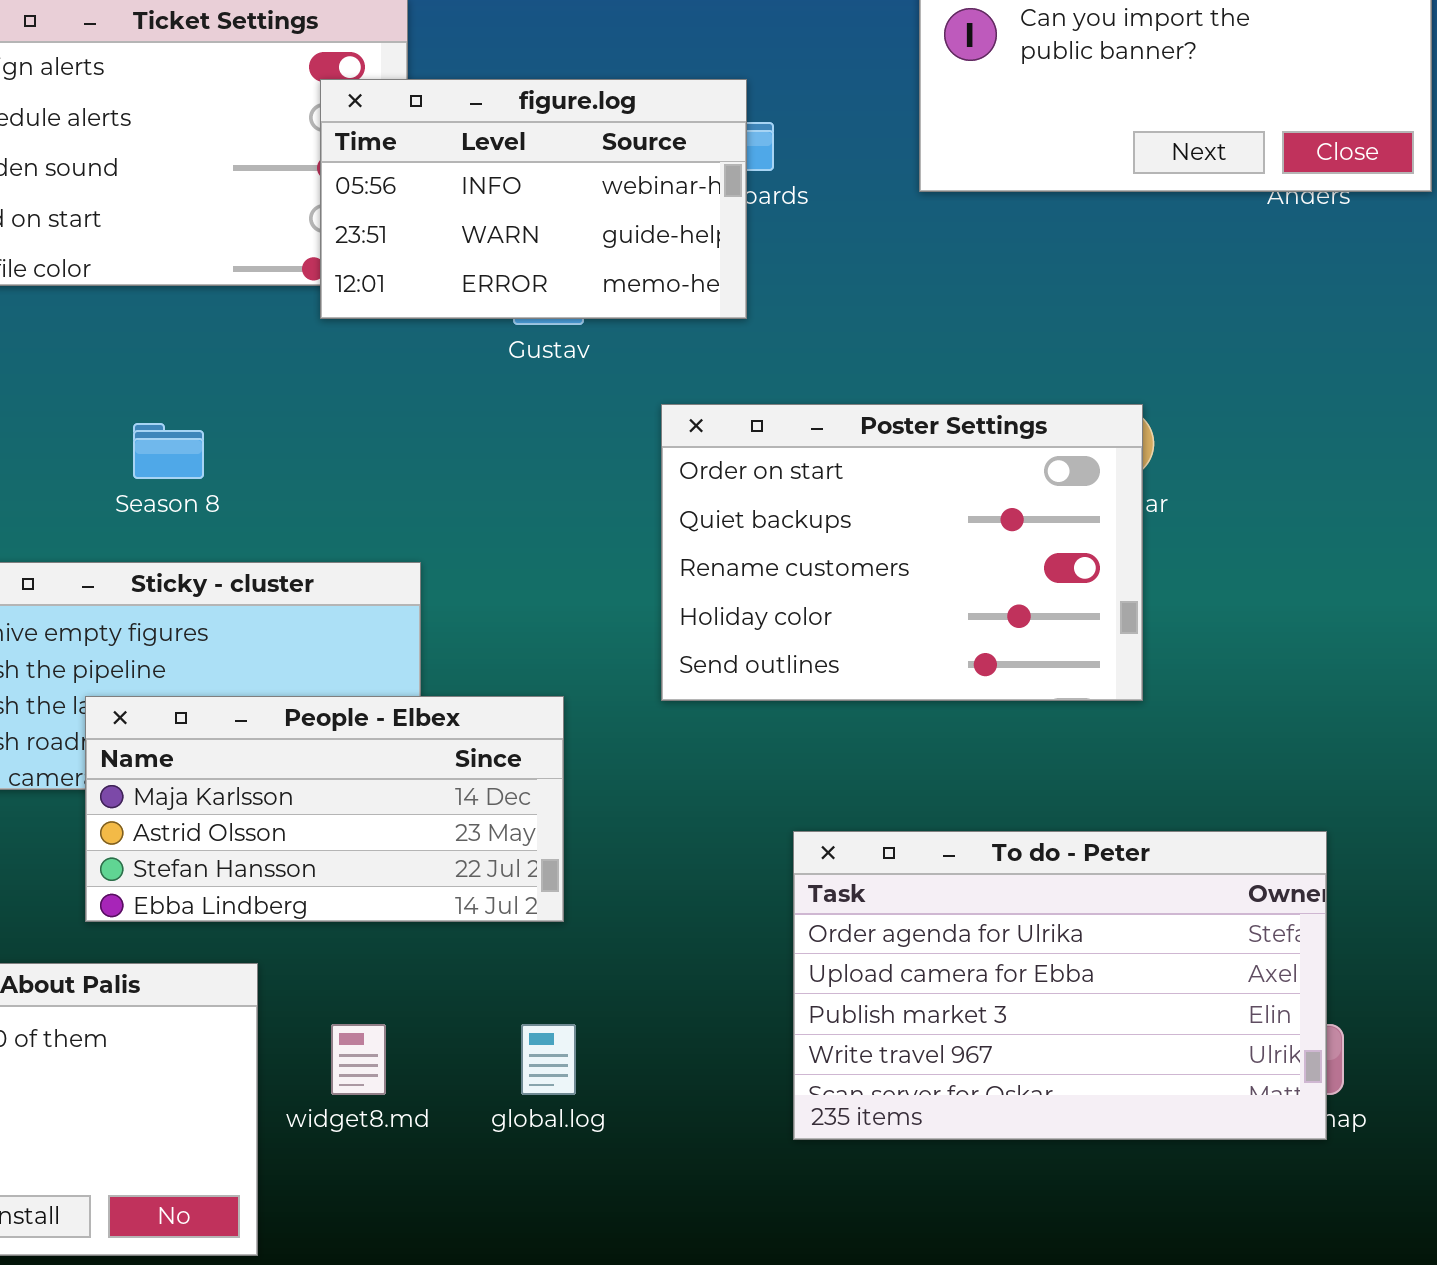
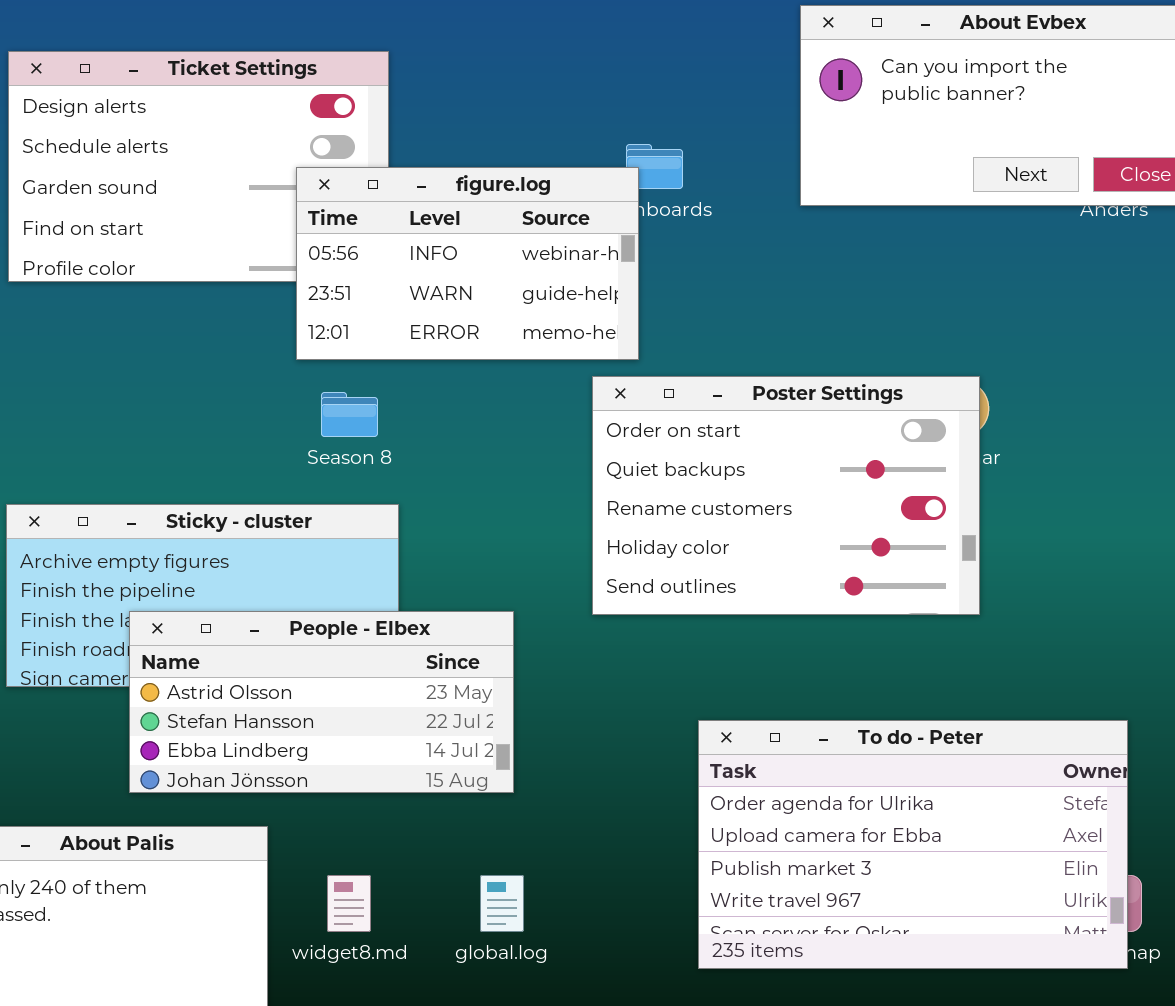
figure.log: [320,79,747,319] -> [296,167,639,360], moved
Season 8: [133,423,204,479] -> [321,392,378,437], moved
People - Elbex: [85,696,564,922] -> [129,611,514,793], scrolled down 1 row

